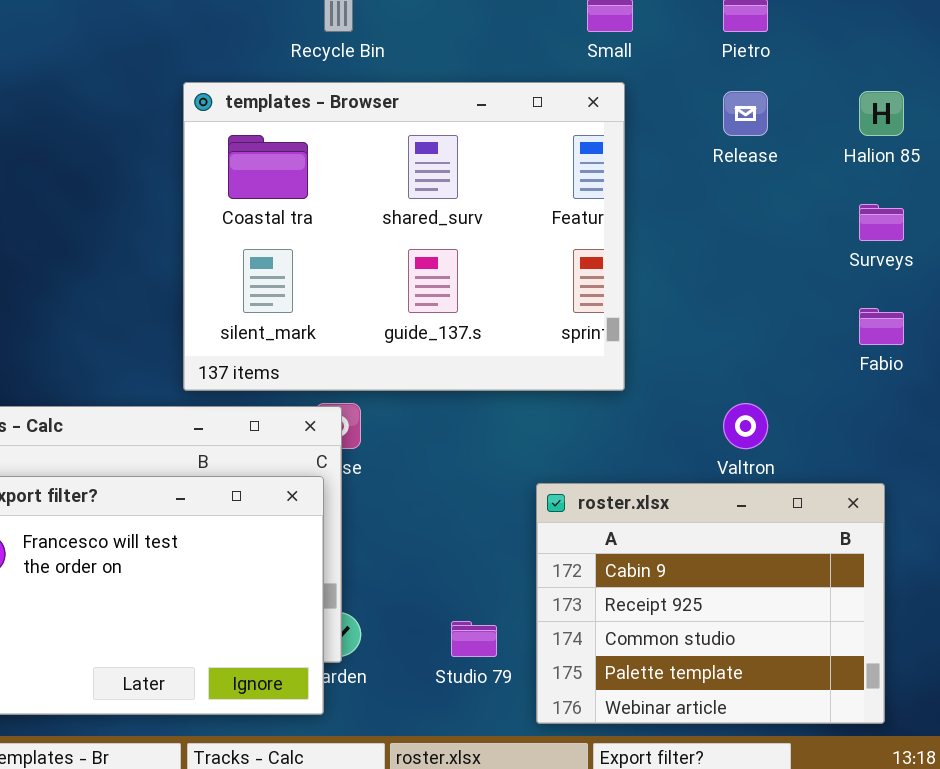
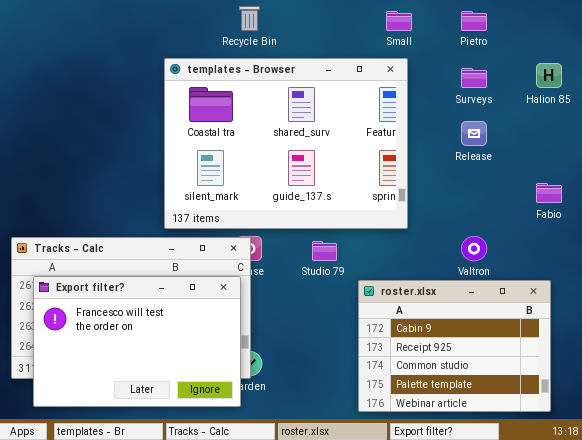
Release: [723,91,768,136] -> [461,121,487,146], moved
Surveys: [859,204,904,241] -> [461,68,487,88], moved
Studio 79: [451,621,497,657] -> [312,241,337,261], moved

